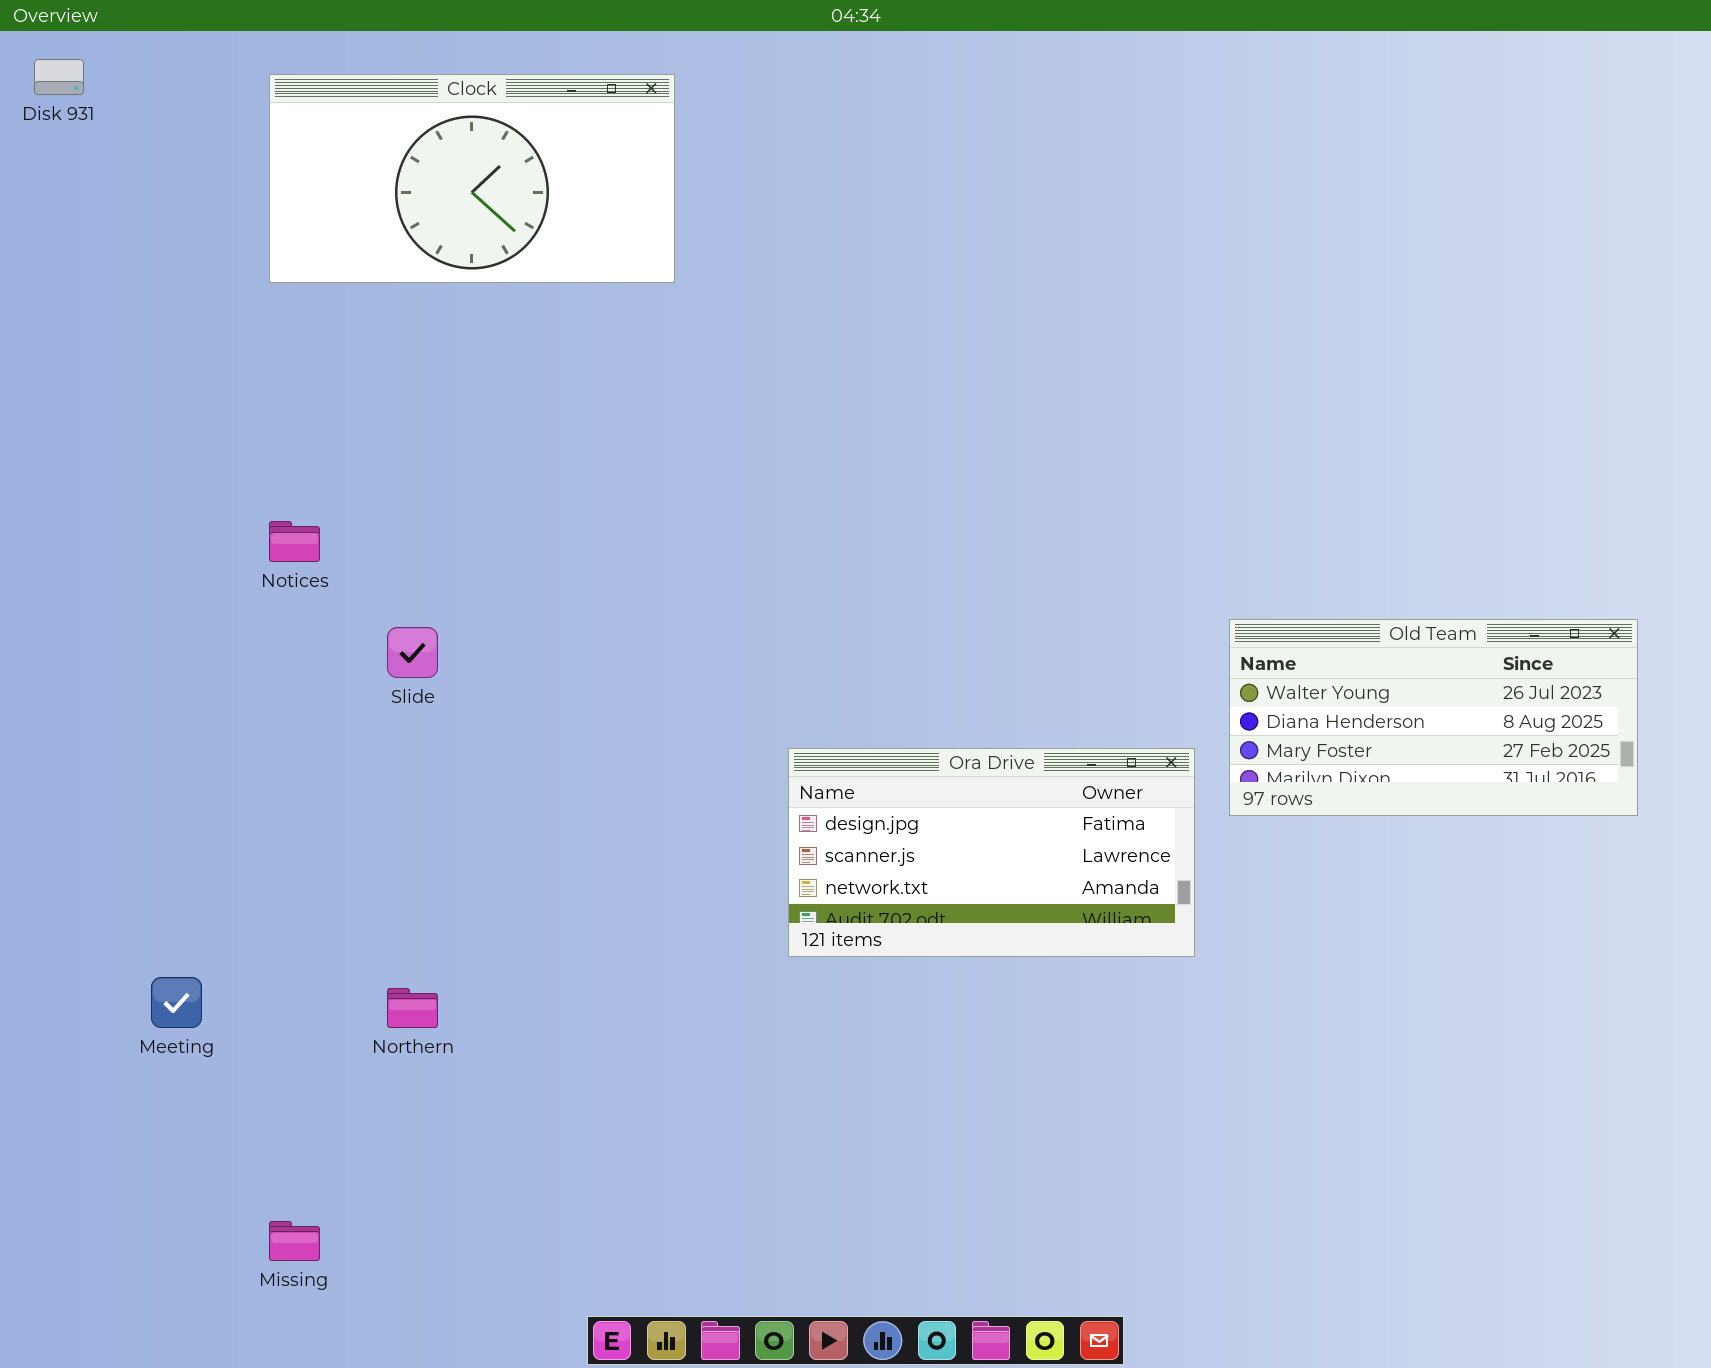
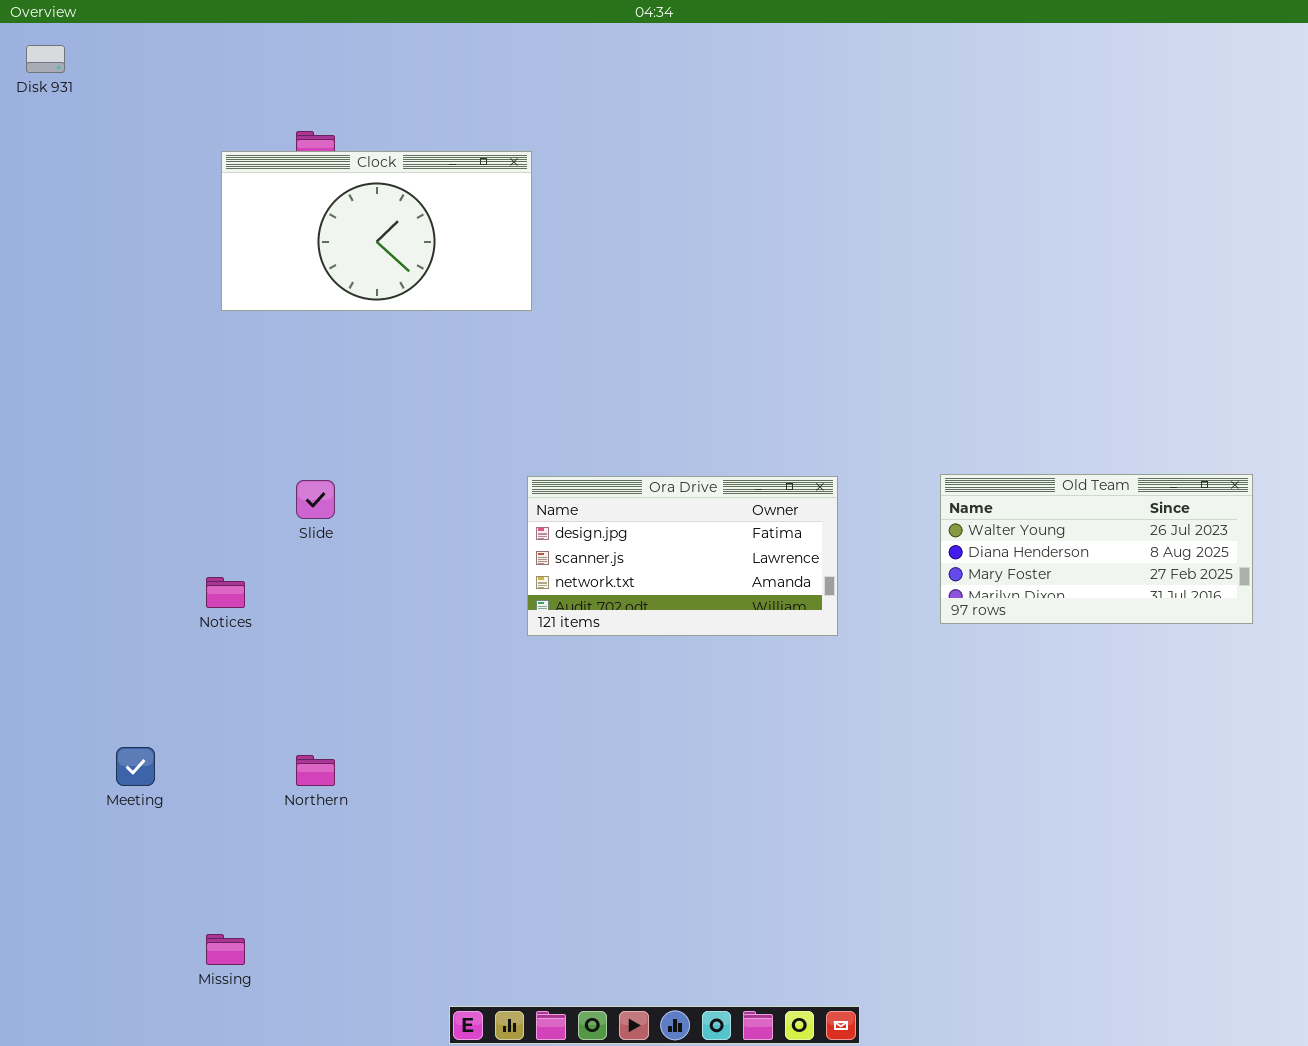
Clock: [269,74,675,283] -> [221,151,532,311], moved
Notices: [269,521,320,562] -> [206,577,245,608], moved
Ora Drive: [788,748,1195,957] -> [527,476,838,636], moved

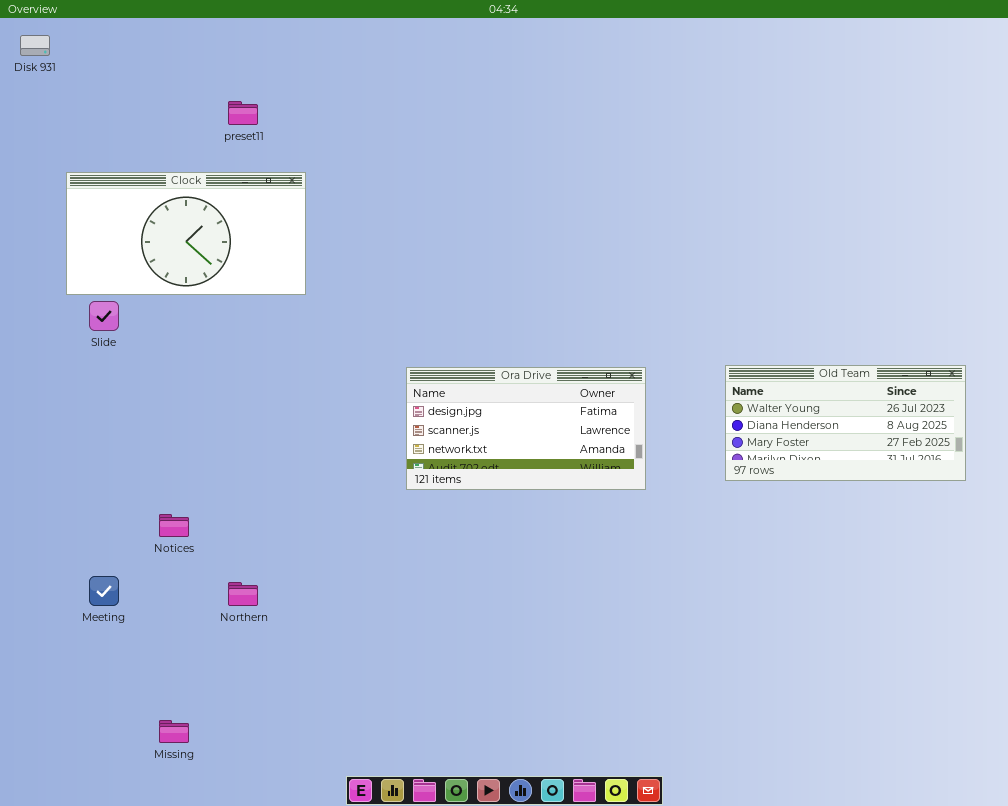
Clock: [221,151,532,311] -> [66,172,306,295], moved
Slide: [296,480,335,519] -> [89,301,119,331], moved
Notices: [206,577,245,608] -> [159,514,189,537], moved

